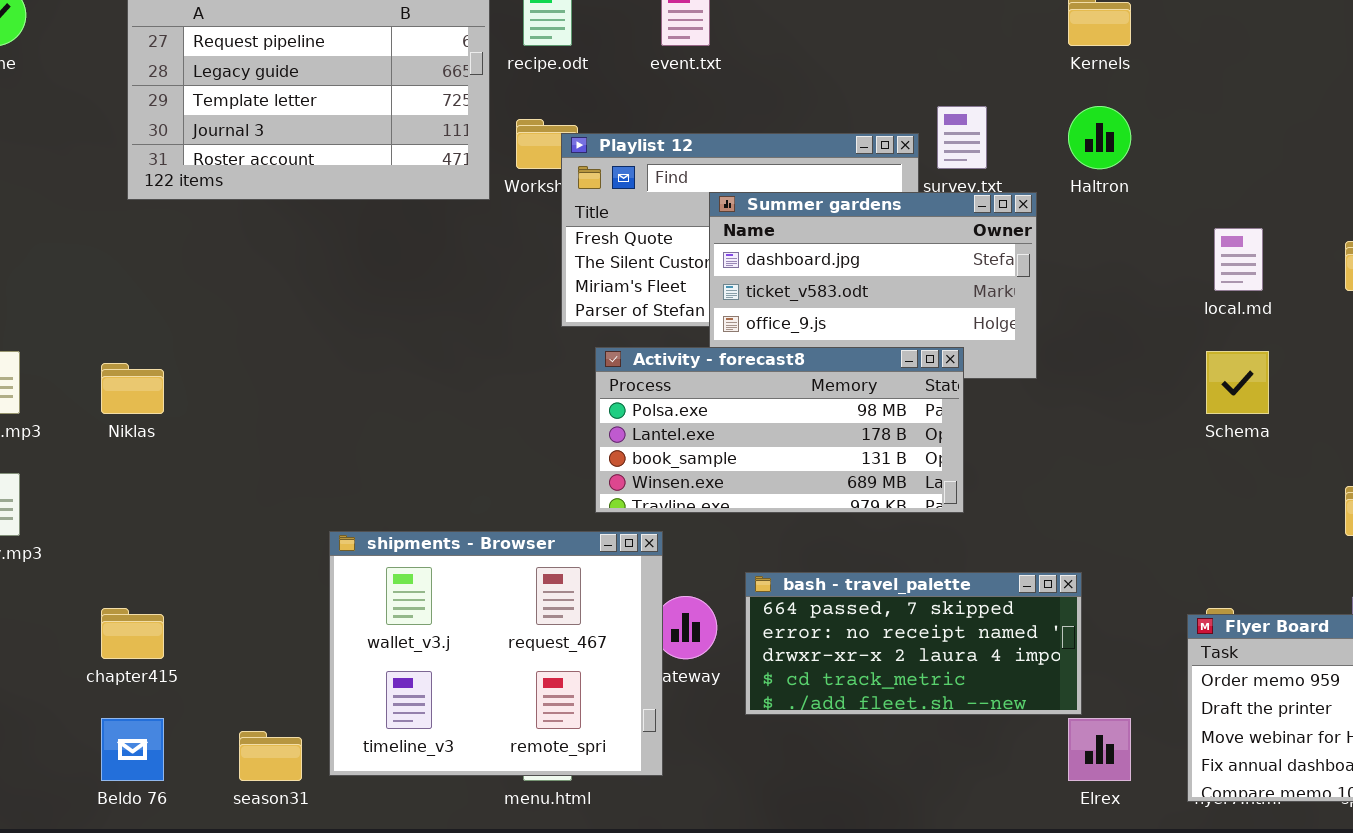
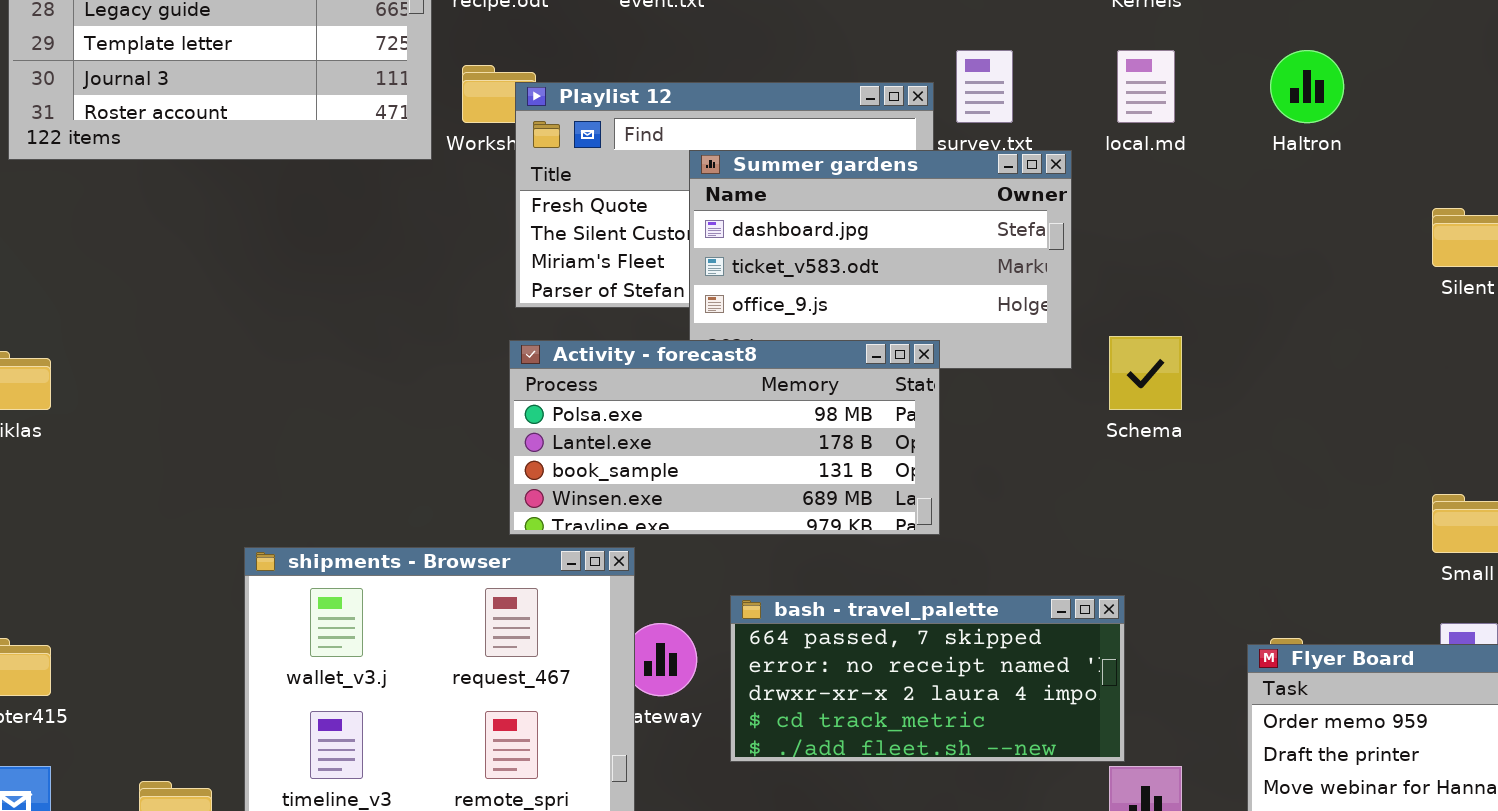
Haltron: [1068,106,1131,169] -> [1270,50,1344,123], moved
local.md: [1214,228,1263,291] -> [1117,50,1175,123], moved
Activity - forecast8: [595,347,964,513] -> [509,340,940,535], moved
Schema: [1206,351,1269,414] -> [1109,336,1182,410], moved

